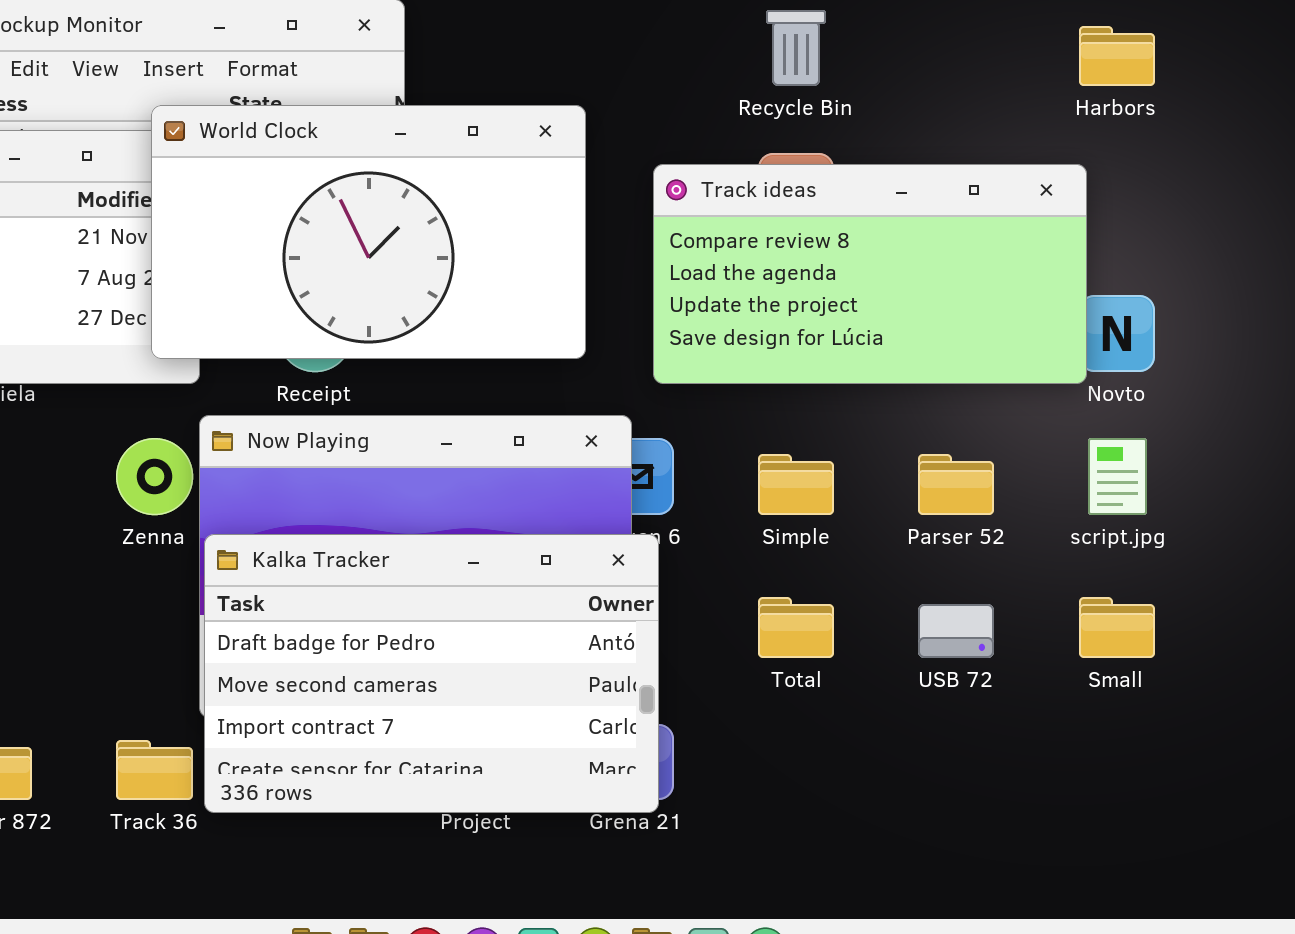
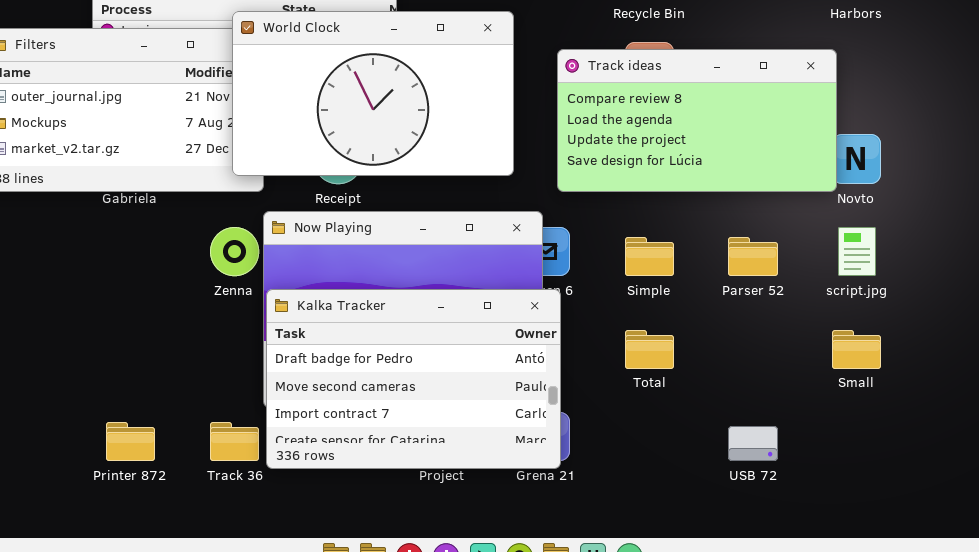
USB 72: [918,604,994,658] -> [728,426,778,461], moved

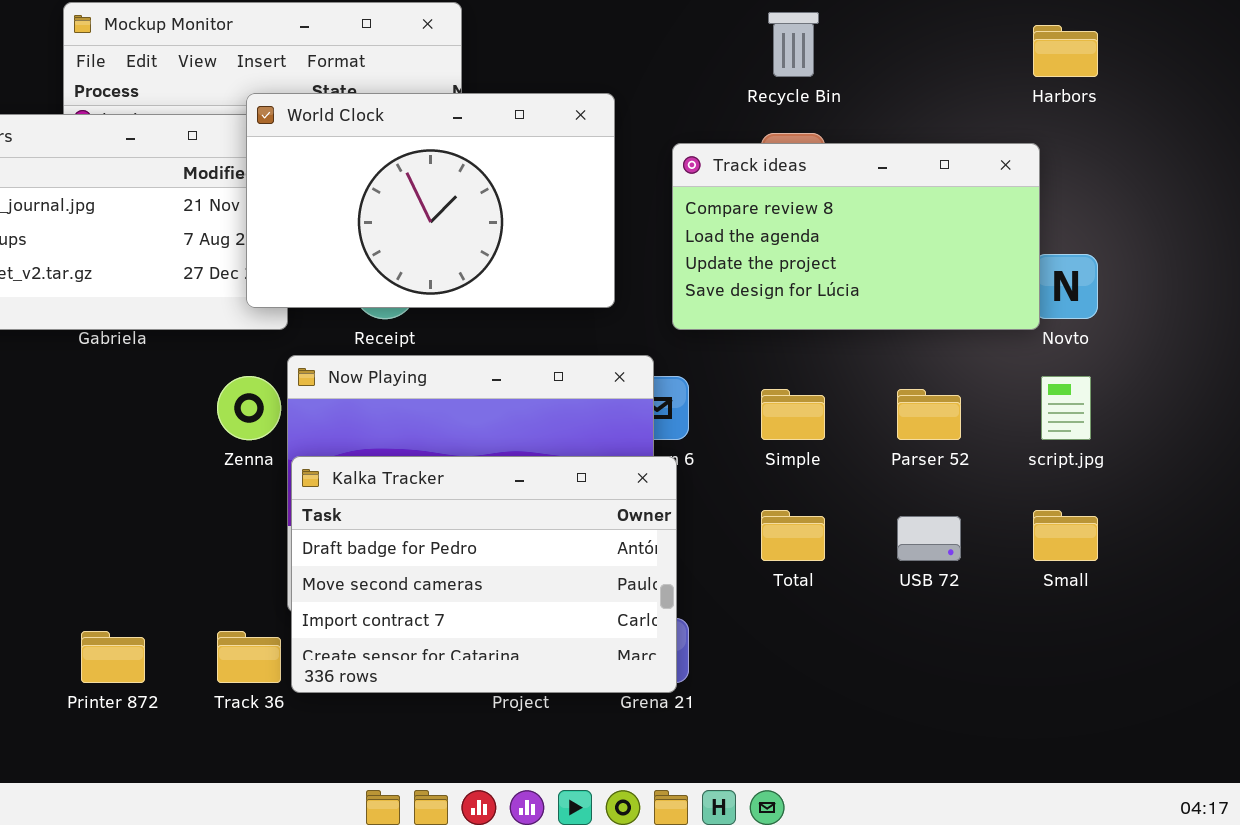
USB 72: [728,426,778,461] -> [897,516,961,561], moved

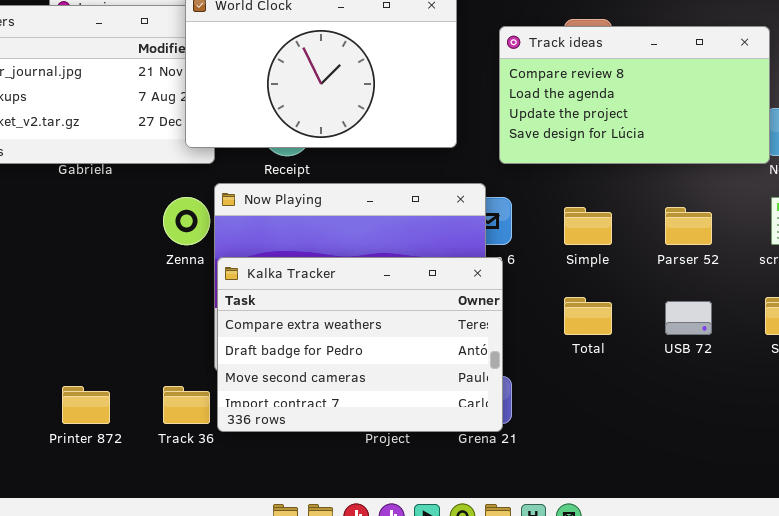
Kalka Tracker: [291,456,677,693] -> [217,257,503,432], scrolled up 1 row

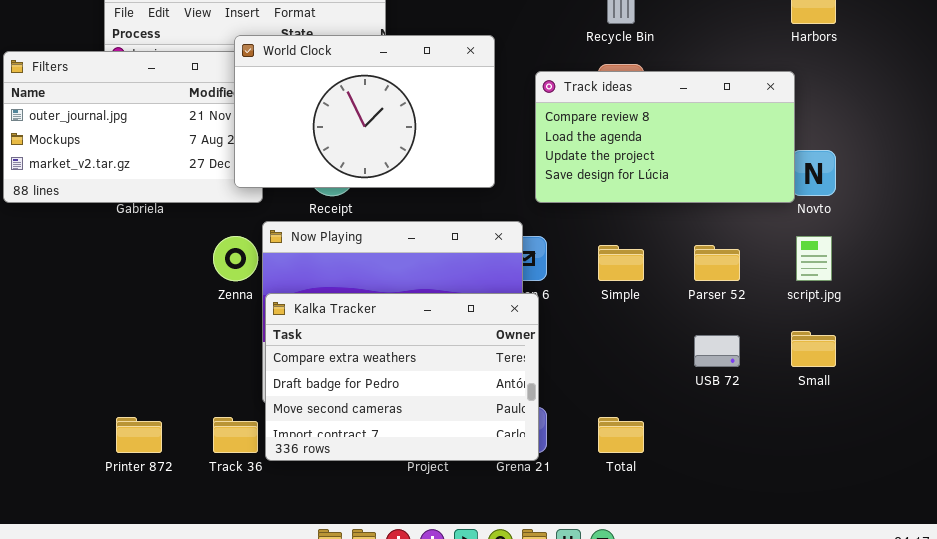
Total: [564,297,612,335] -> [598,417,644,453], moved

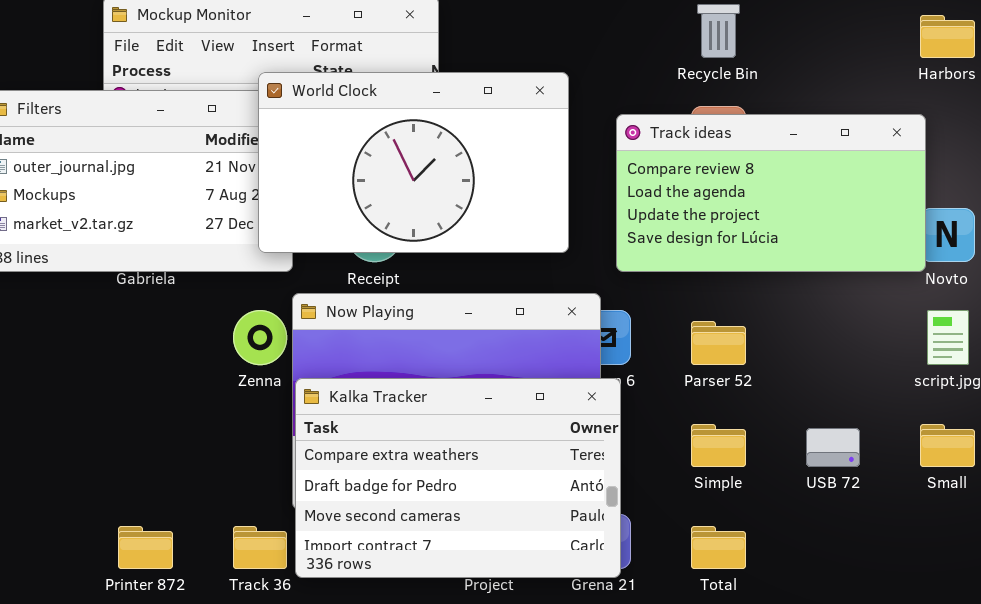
Simple: [598,245,644,281] -> [691,424,746,467], moved
Parser 52: [694,245,740,281] -> [691,321,746,365], moved

